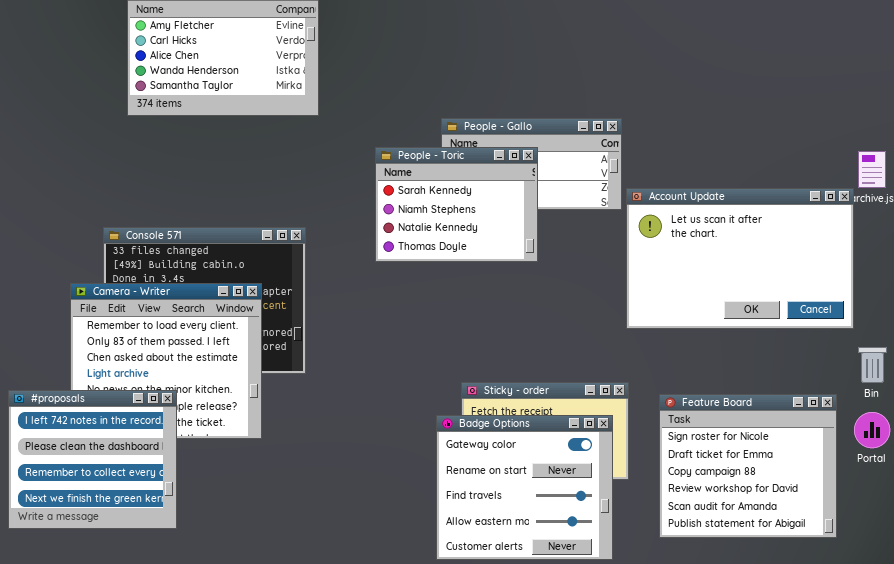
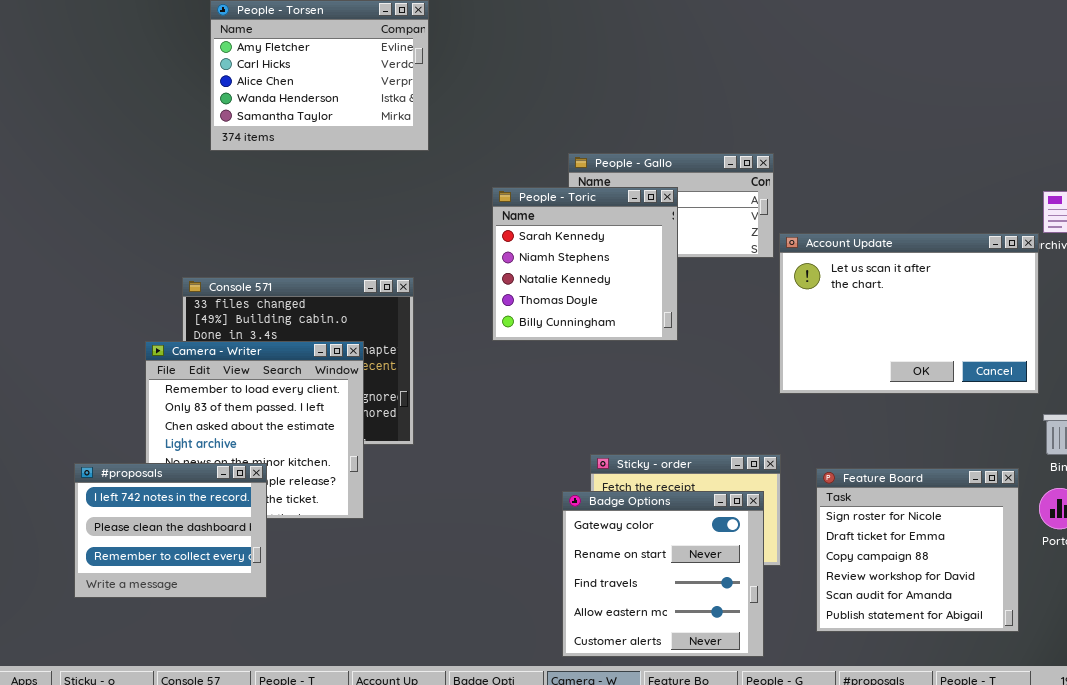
People - Toric: [375,147,538,262] -> [492,187,678,341], resized
#proposals: [8,390,177,529] -> [74,463,267,598], resized

